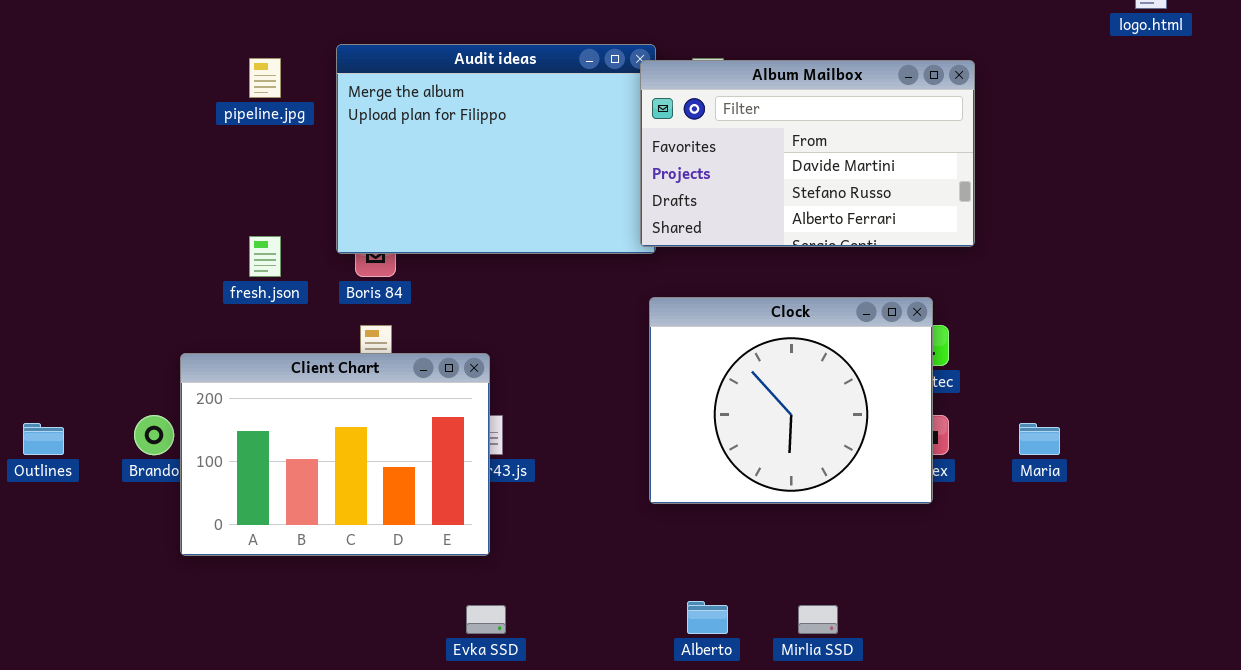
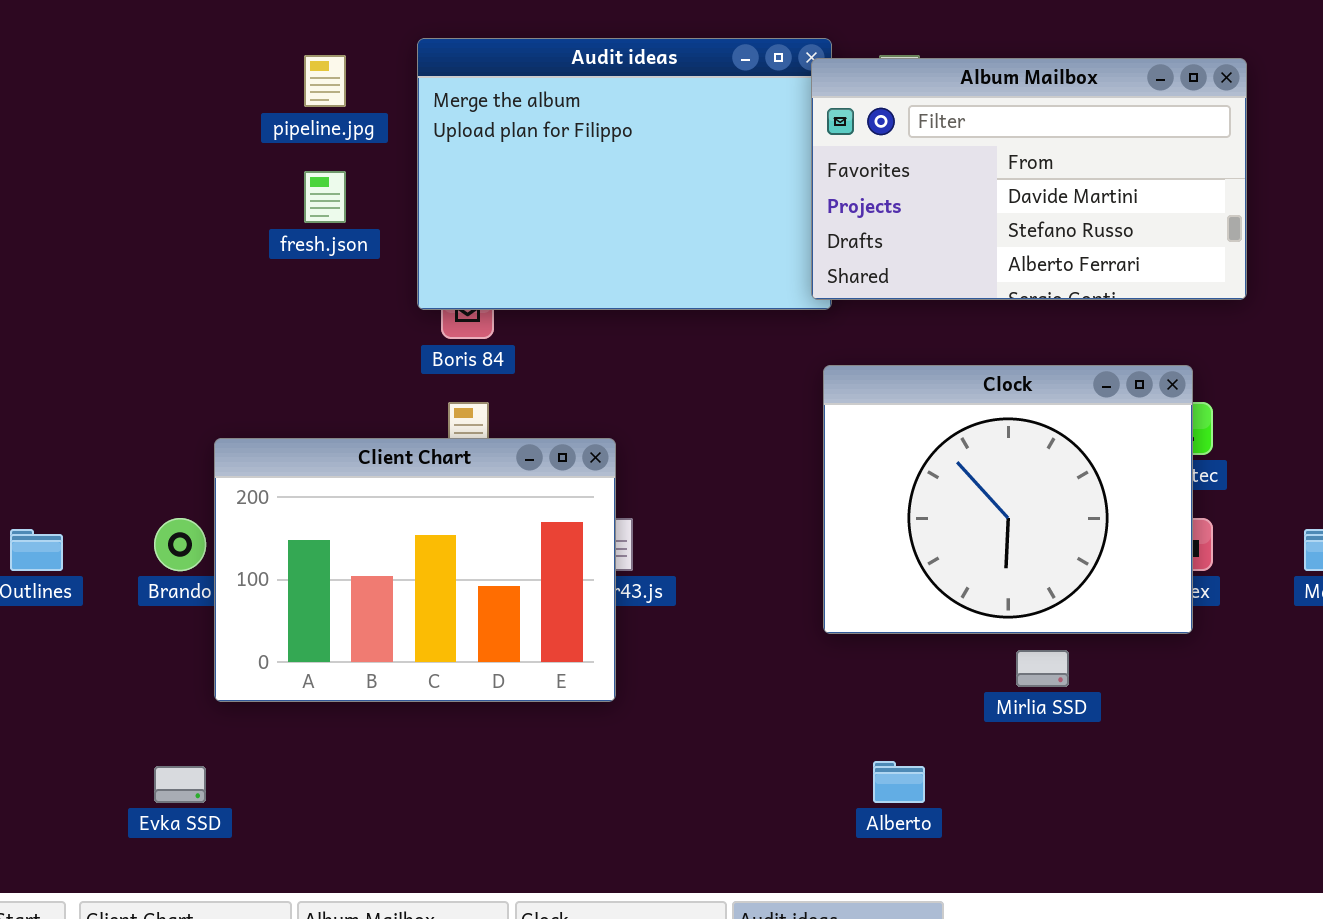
fresh.json: [249,236,281,277] -> [304,171,346,223], moved
Evka SSD: [466,605,506,634] -> [154,766,206,803], moved
Mirlia SSD: [798,605,838,634] -> [1016,650,1069,687], moved

